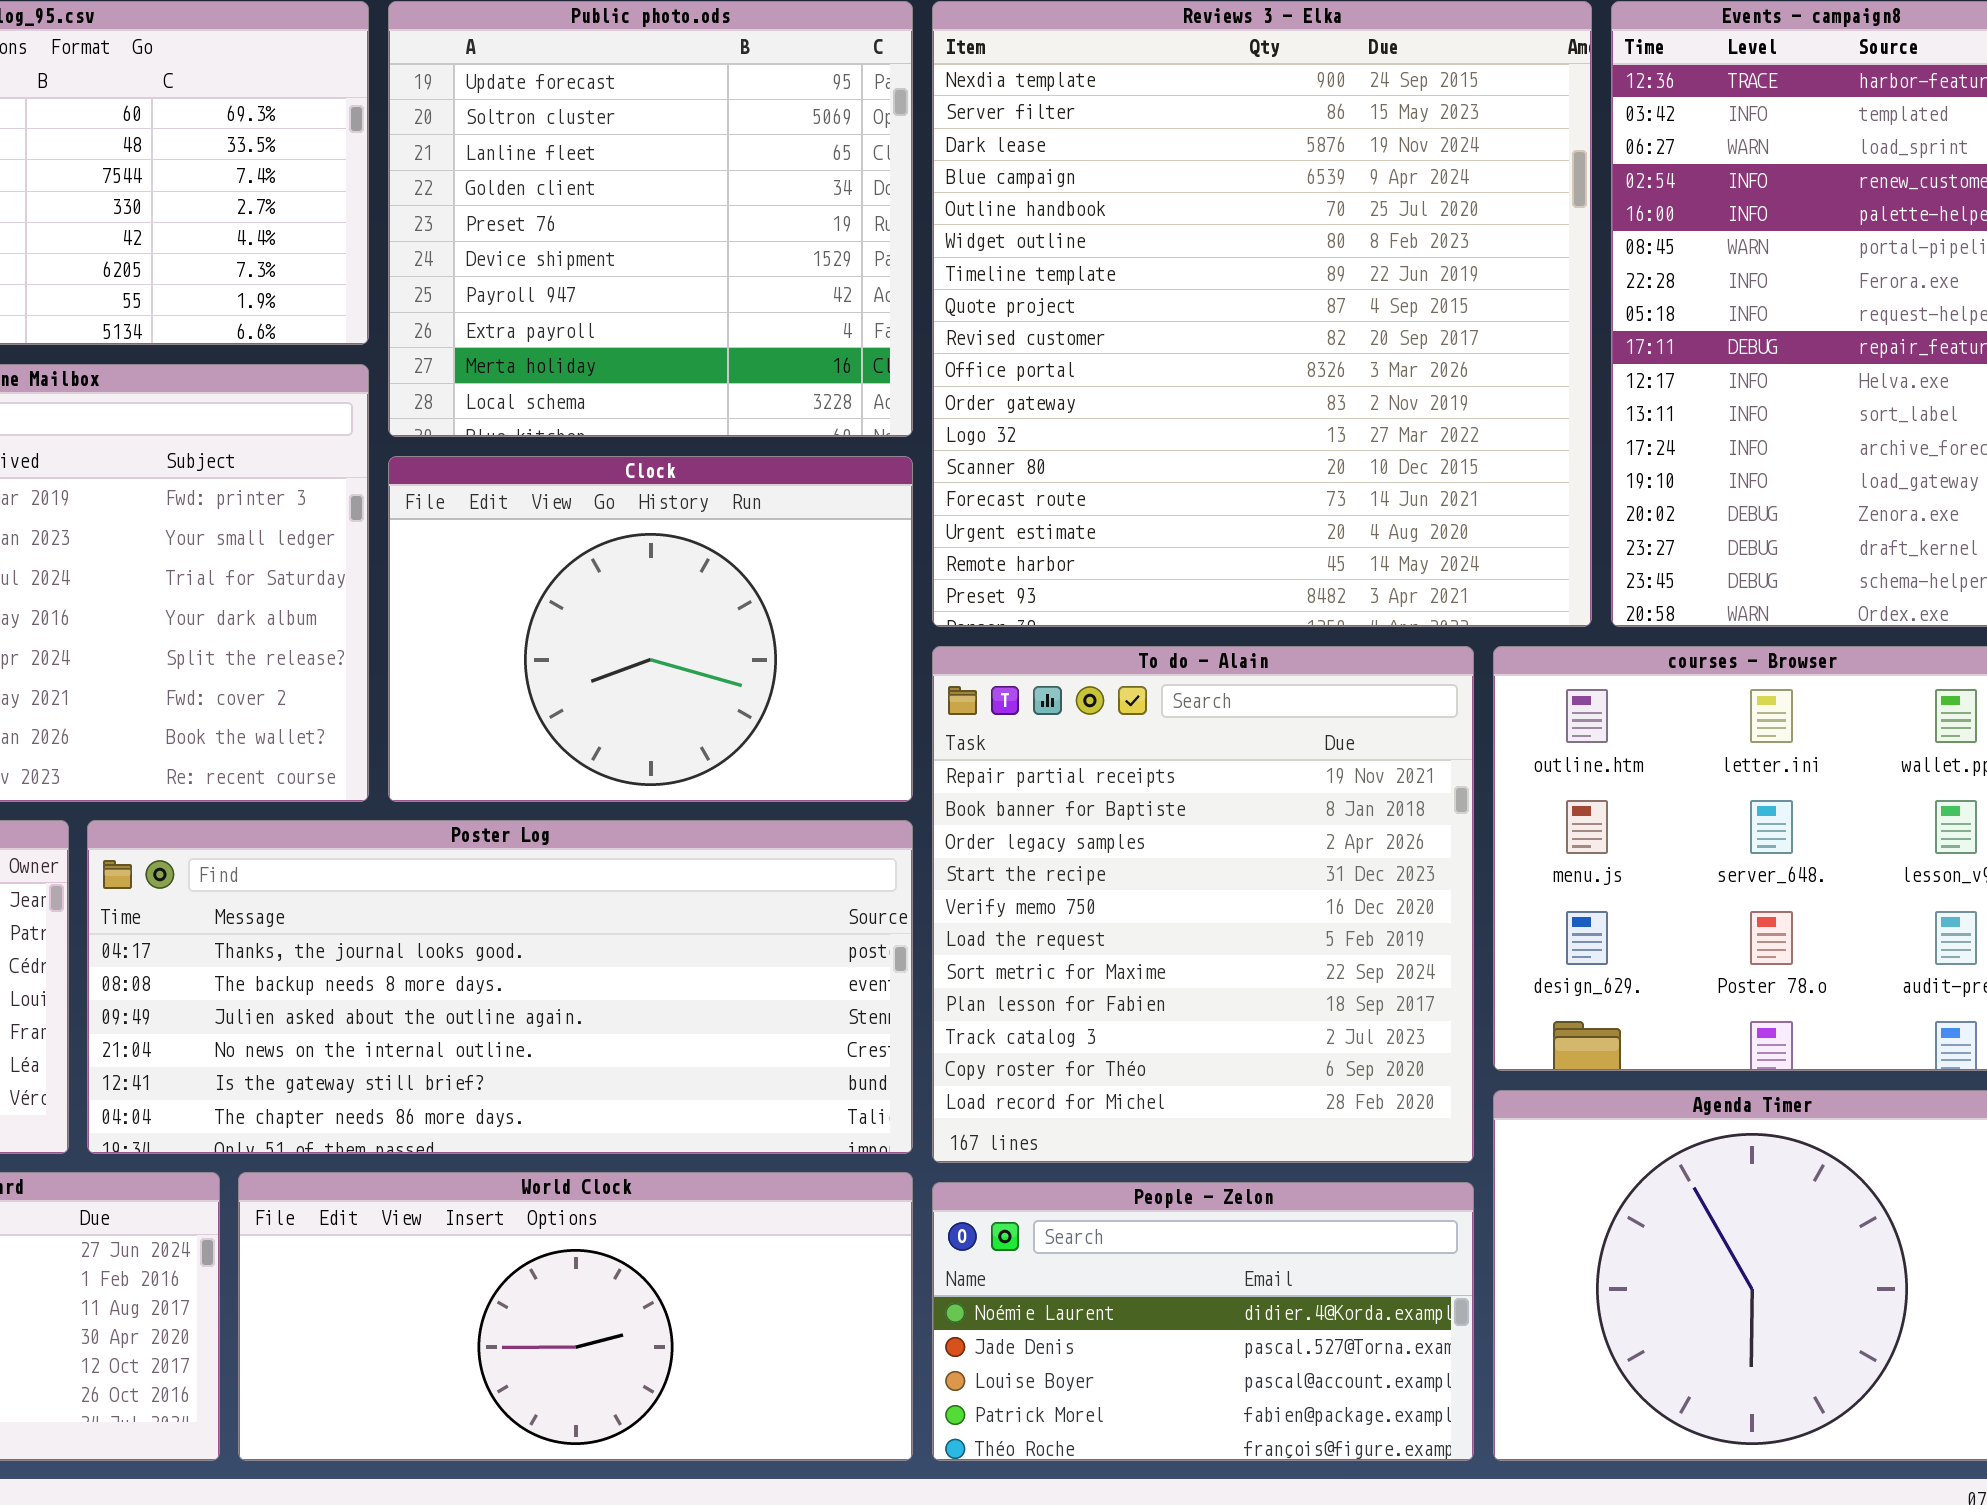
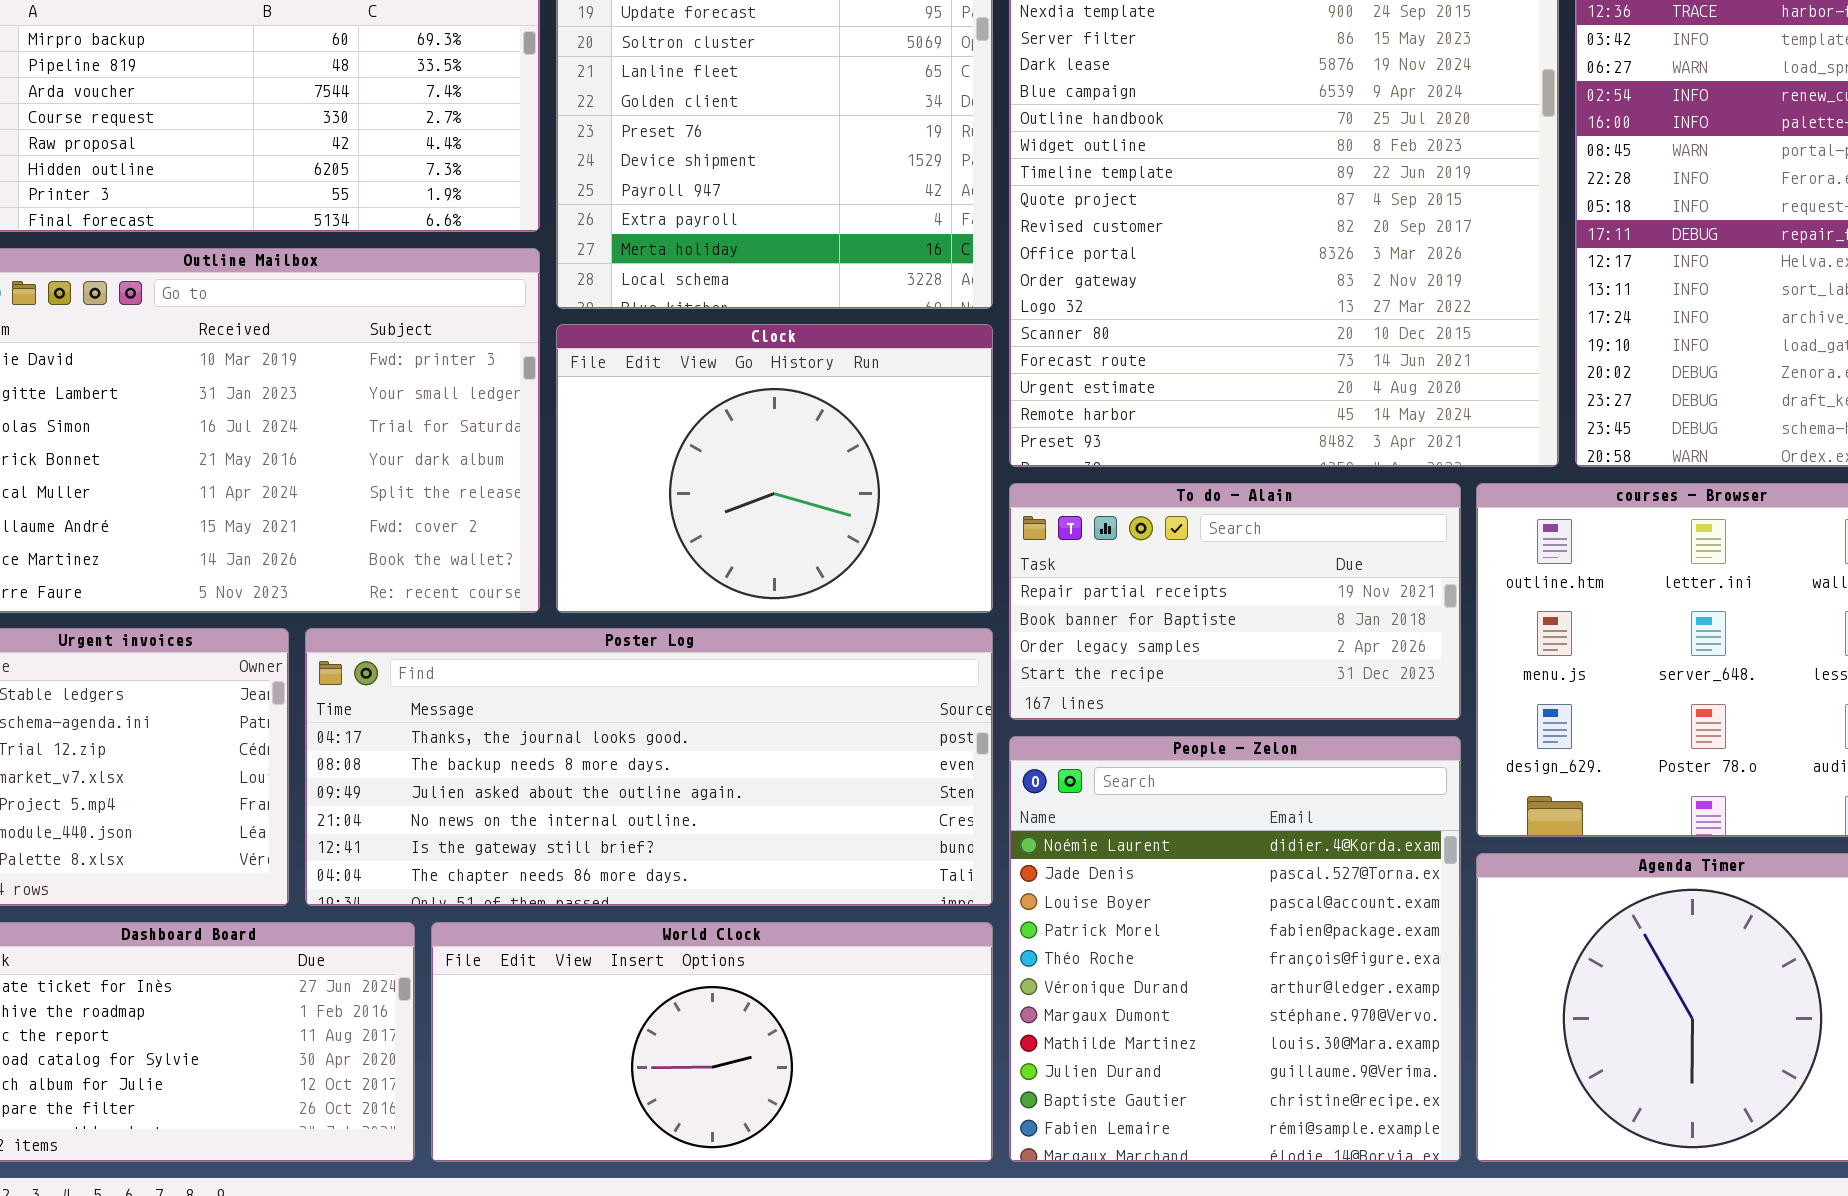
To do - Alain: [932,646,1474,1163] -> [1009,483,1461,720], resized
People - Zelon: [932,1182,1474,1461] -> [1009,736,1461,1162], resized

